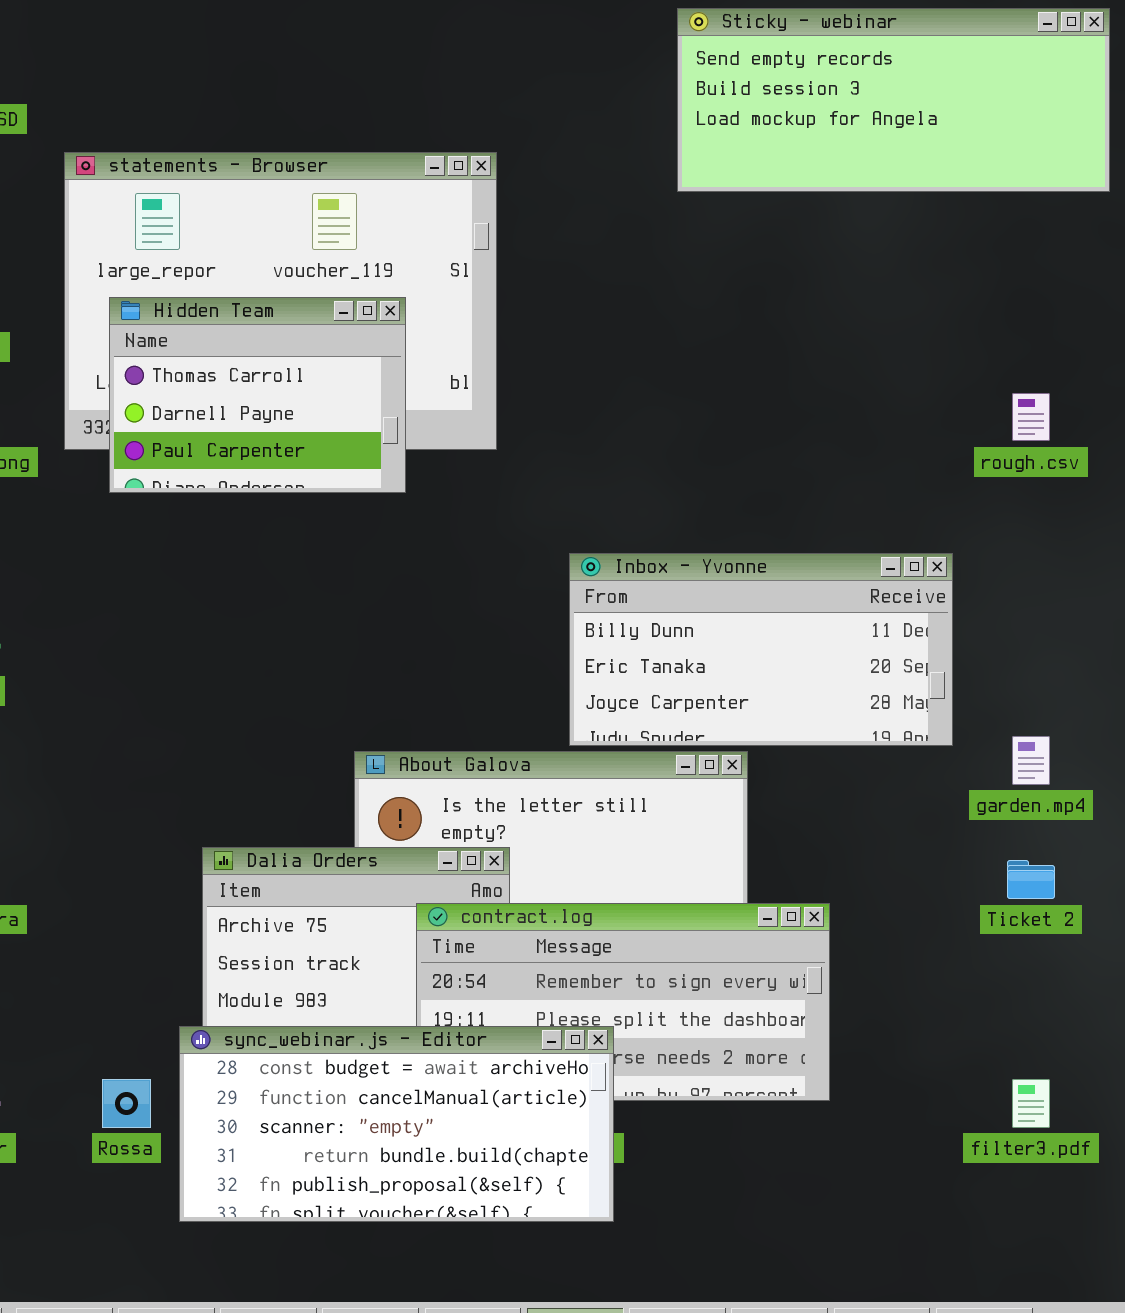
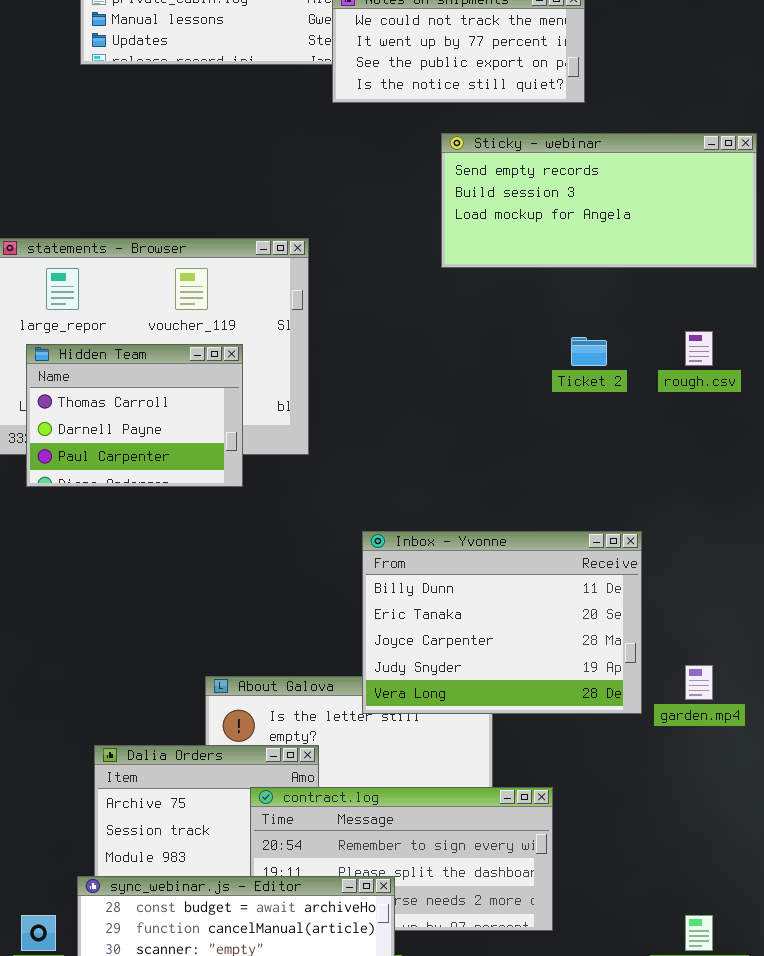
rough.csv: [1012,393,1050,441] -> [685,331,713,366], moved
Inbox - Yvonne: [569,553,953,746] -> [362,531,642,714], resized
Ticket 2: [1007,860,1055,899] -> [571,337,607,366], moved

